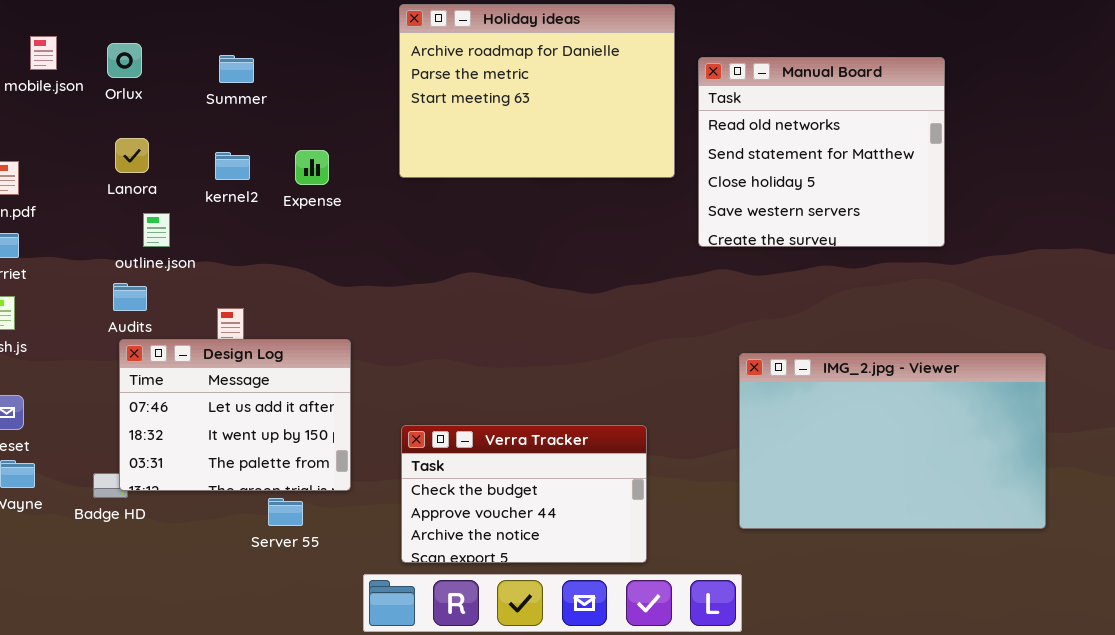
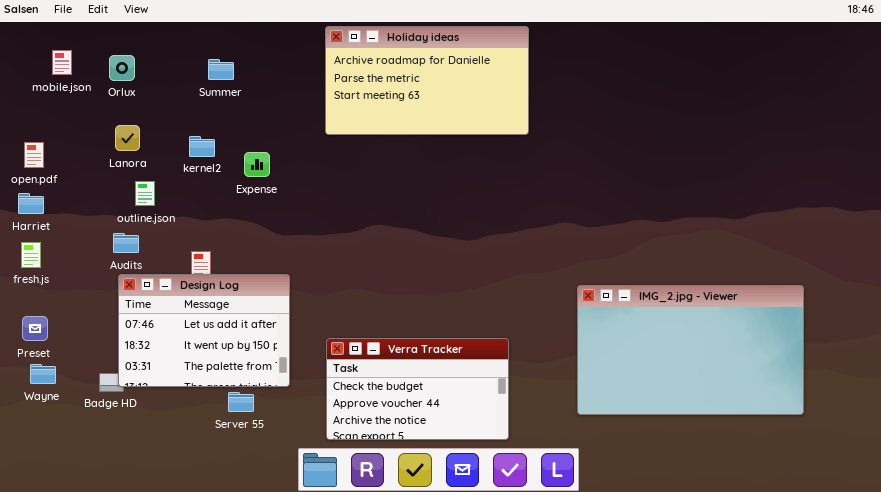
Holiday ideas: [399,4,675,178] -> [325,26,529,135], resized
Summer: [219,55,254,83] -> [208,59,234,80], moved
Manual Board: [698,57,945,247] -> none, closed
Expense: [295,150,329,185] -> [244,152,270,177], moved

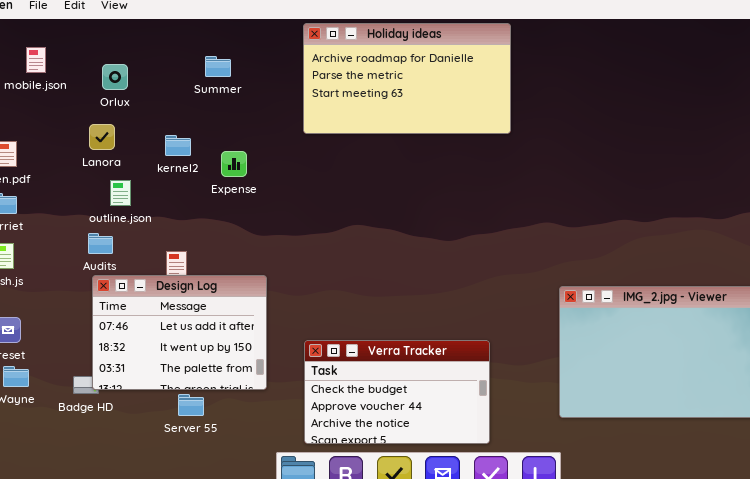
Orlux: [109,55,135,81] -> [102,64,128,90], moved
Summer: [208,59,234,80] -> [205,56,231,77], moved
Server 55: [228,392,254,412] -> [178,394,204,416], moved

